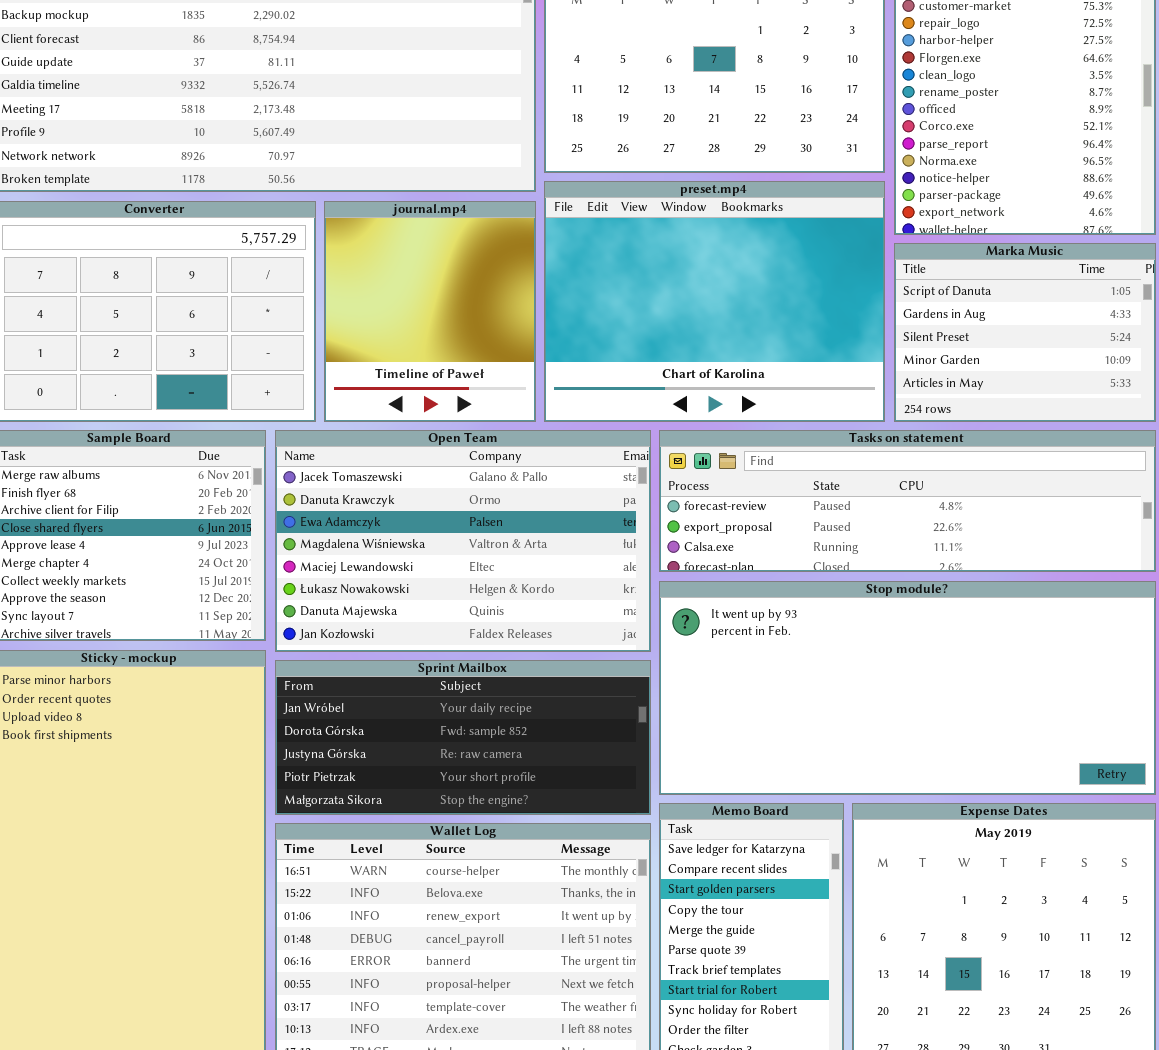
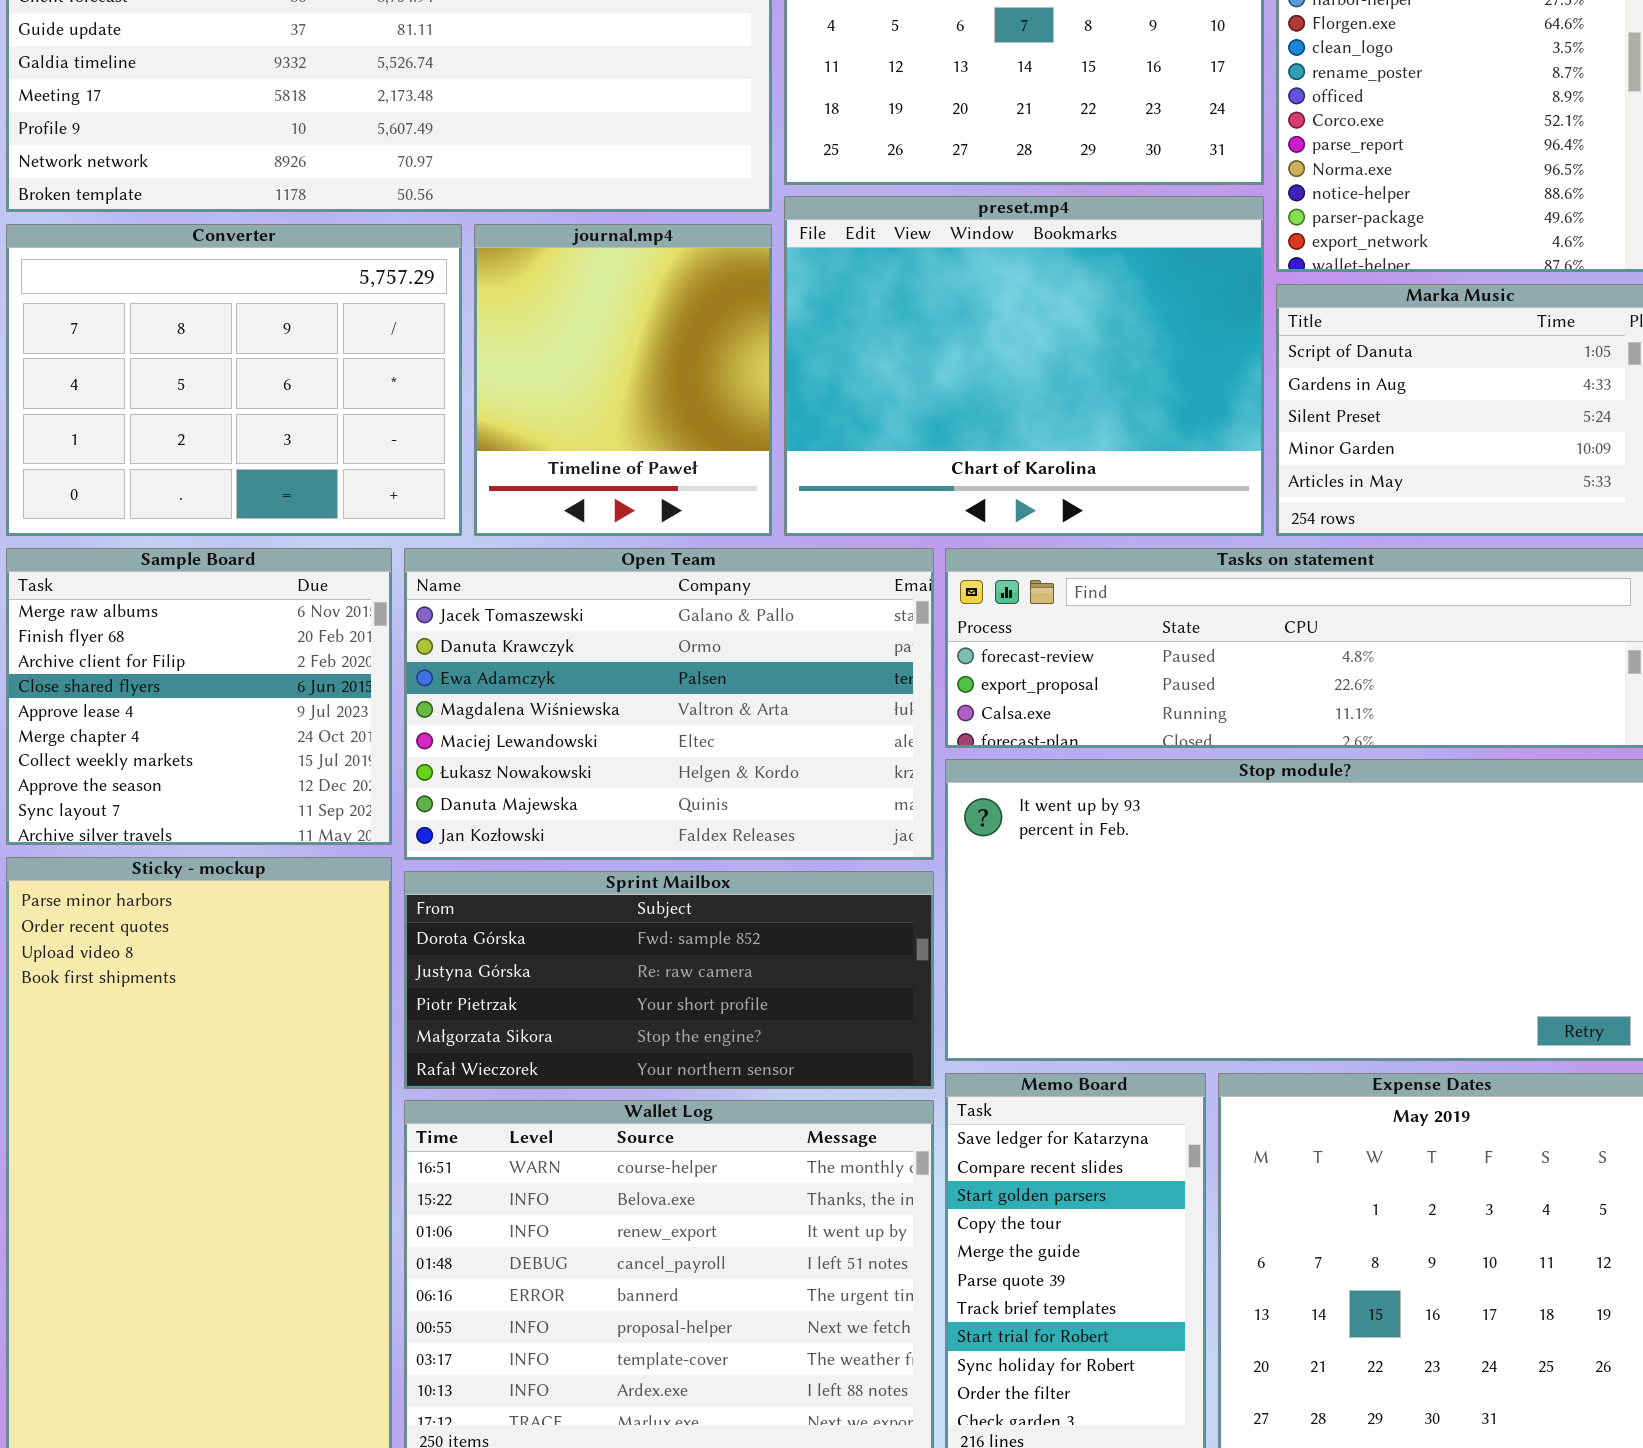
Sprint Mailbox: [275,660,651,815] -> [404,871,934,1089], scrolled down 1 row

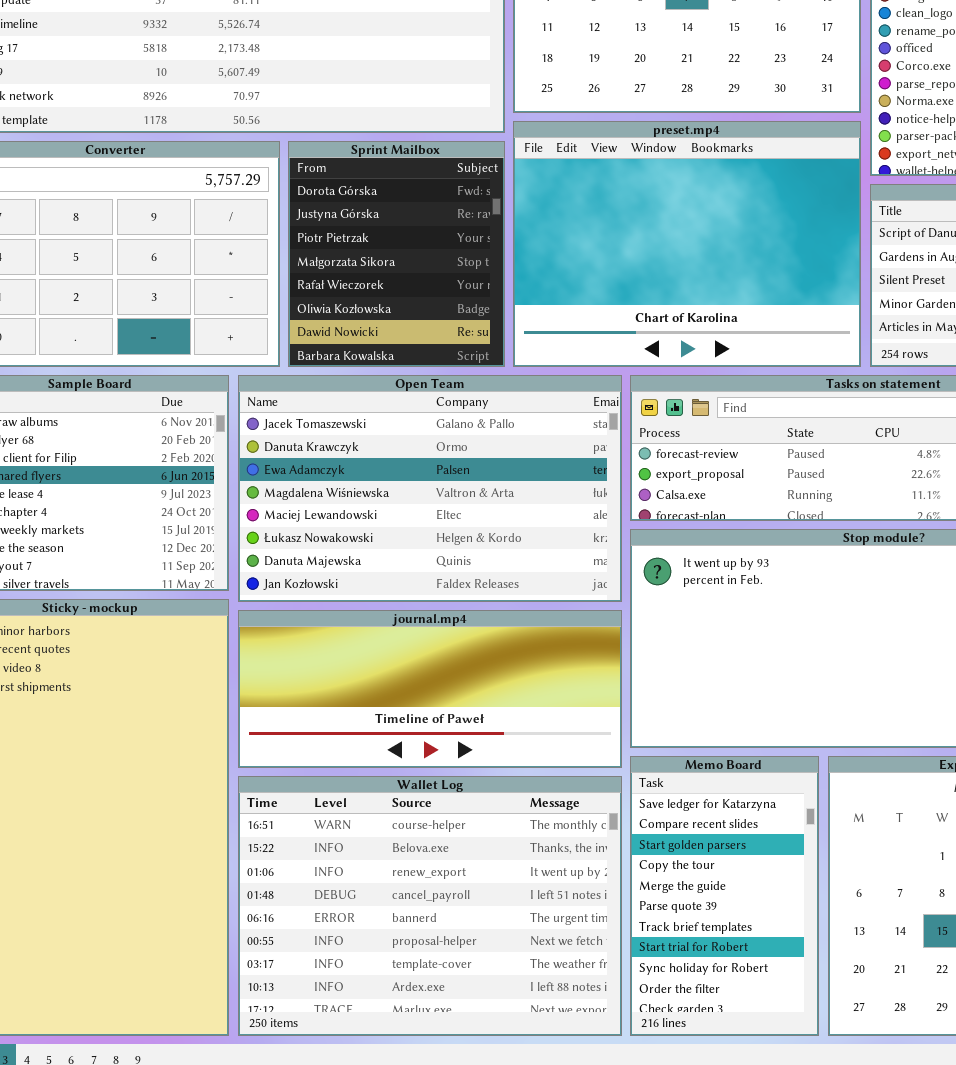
journal.mp4: [474,224,772,536] -> [238,610,622,768], moved, resized
Sprint Mailbox: [404,871,934,1089] -> [288,141,505,367], moved, resized

